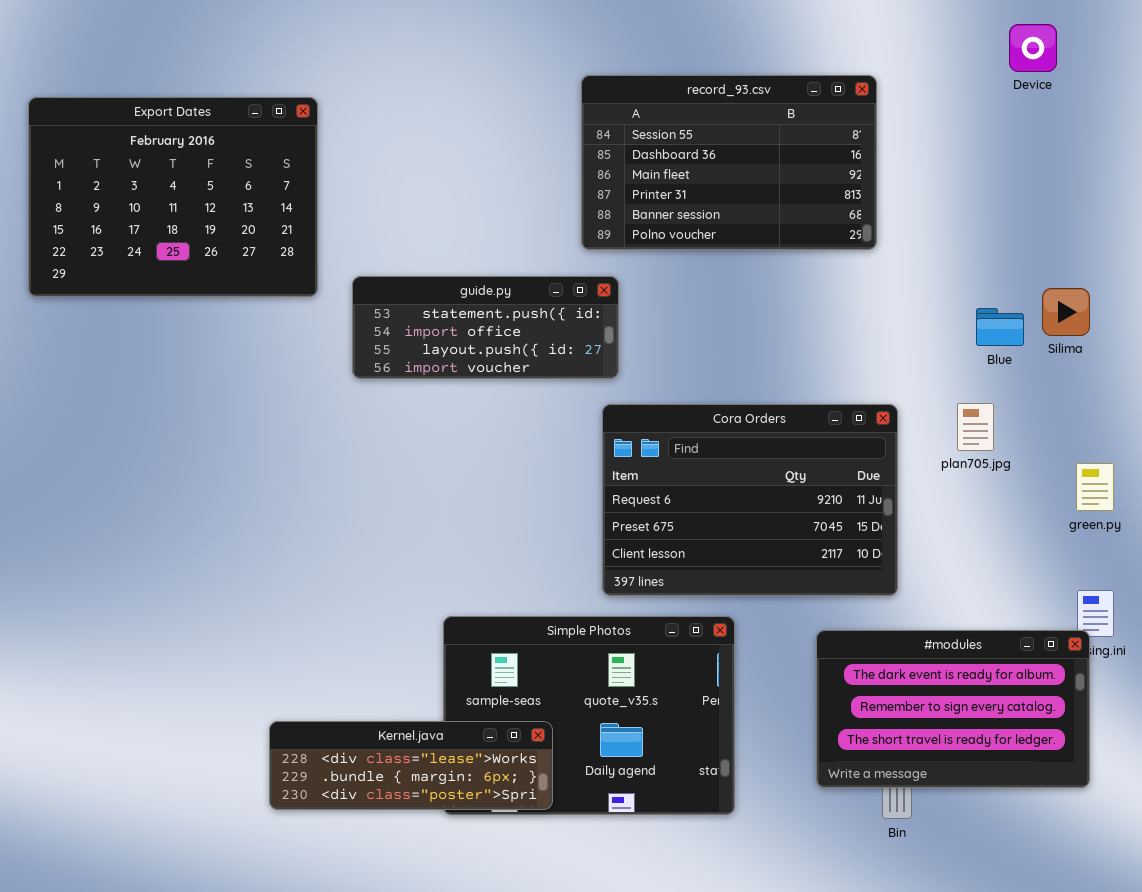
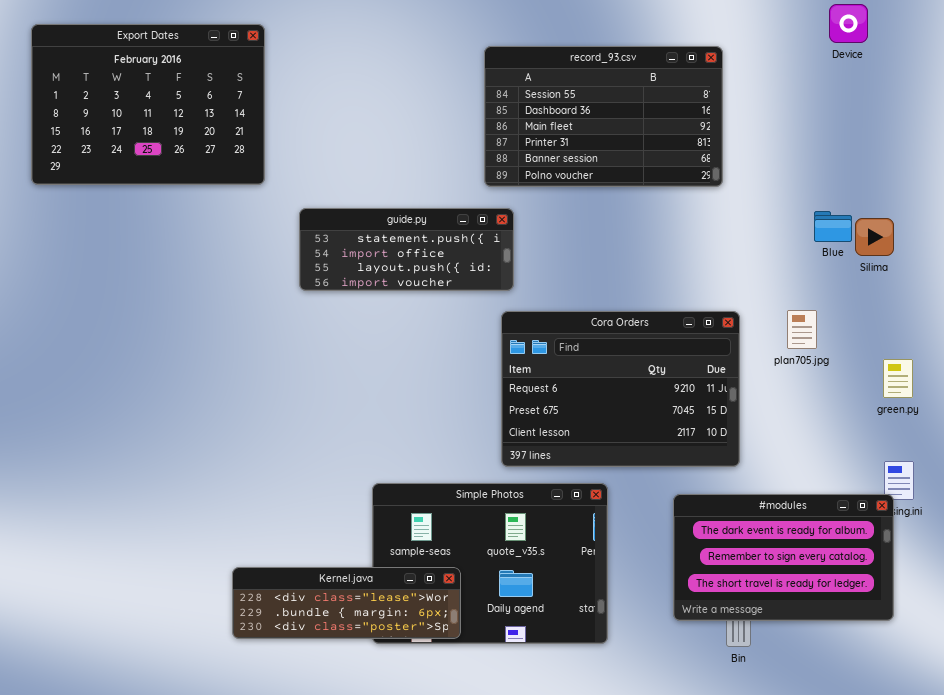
Export Dates: [28,97,318,297] -> [31,24,265,185], moved
Blue: [976,308,1024,346] -> [814,211,852,242], moved

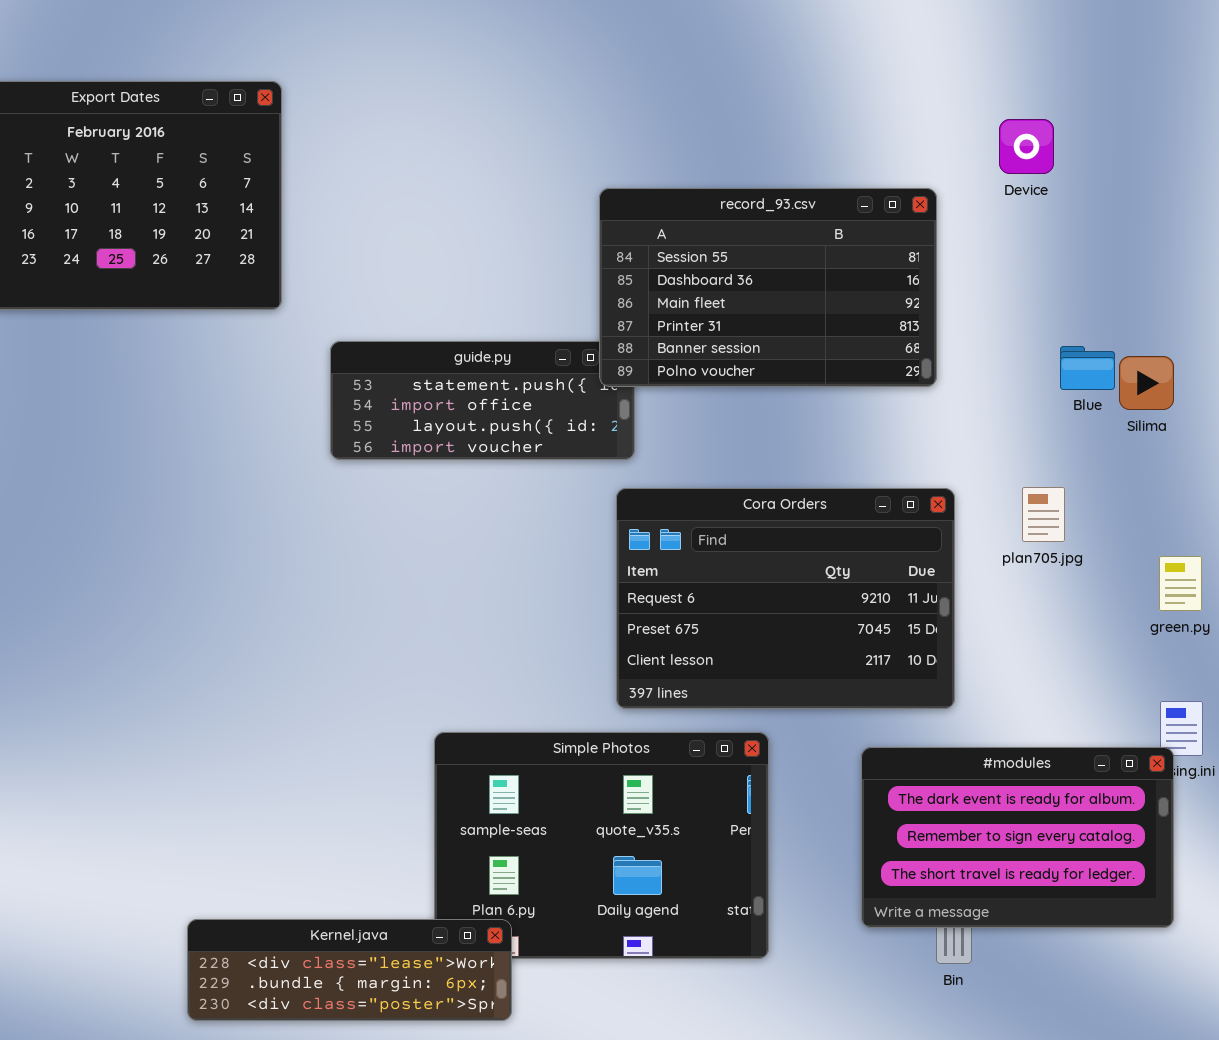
Device: [829,4,868,43] -> [999,119,1054,174], moved
record_93.csv: [484,46,723,187] -> [599,188,937,387], moved
Kernel.java: [232,567,461,639] -> [187,919,512,1021], moved

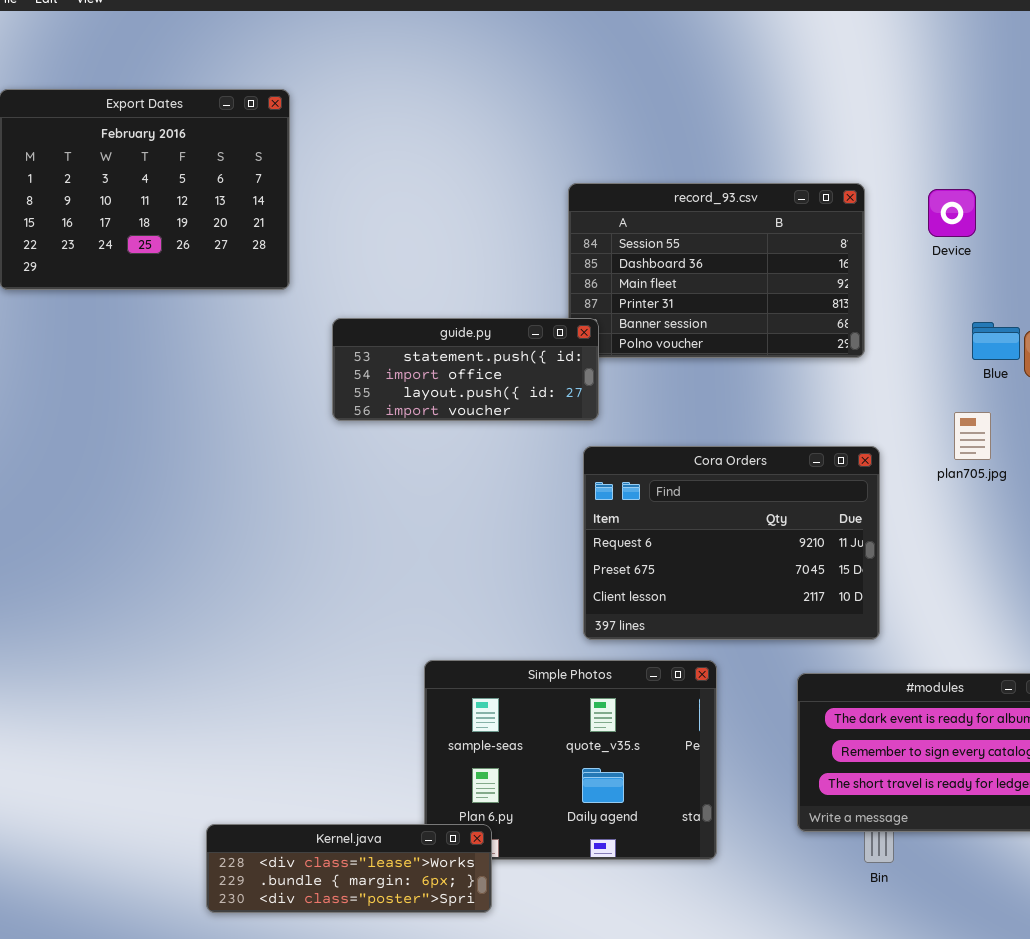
Device: [999,119,1054,174] -> [928,189,976,237], moved
guide.py: [330,341,635,460] -> [332,318,599,421], raised
plan705.jpg: [1022,487,1065,542] -> [954,412,991,460], moved

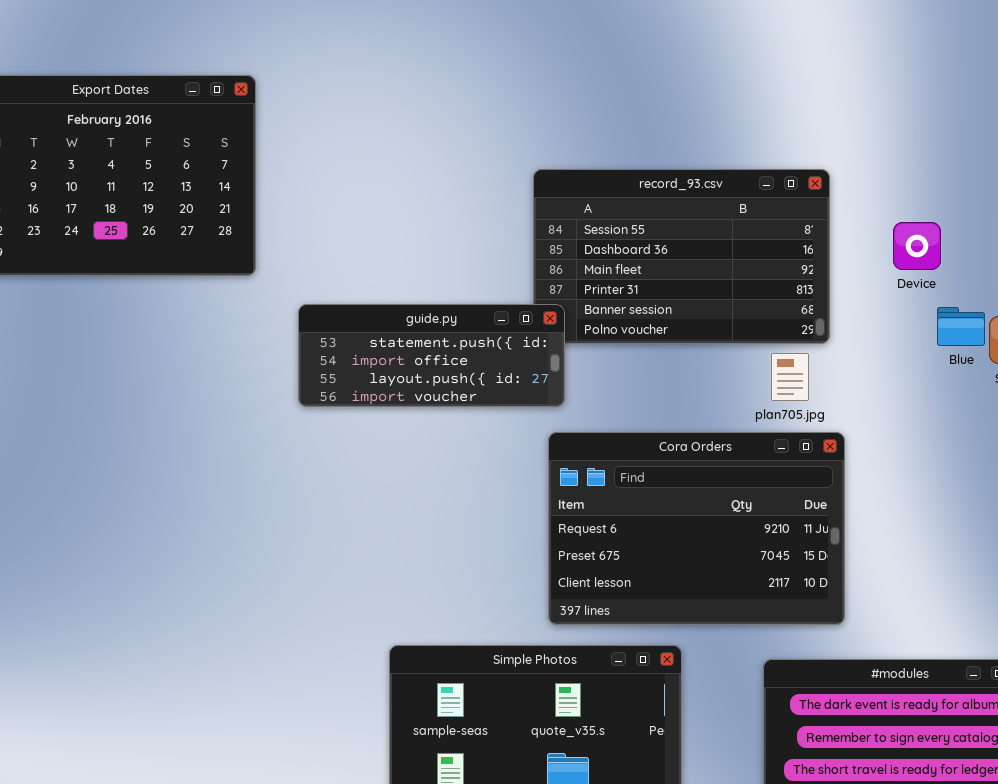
Device: [928,189,976,237] -> [893,222,941,270], moved
plan705.jpg: [954,412,991,460] -> [771,353,809,401], moved

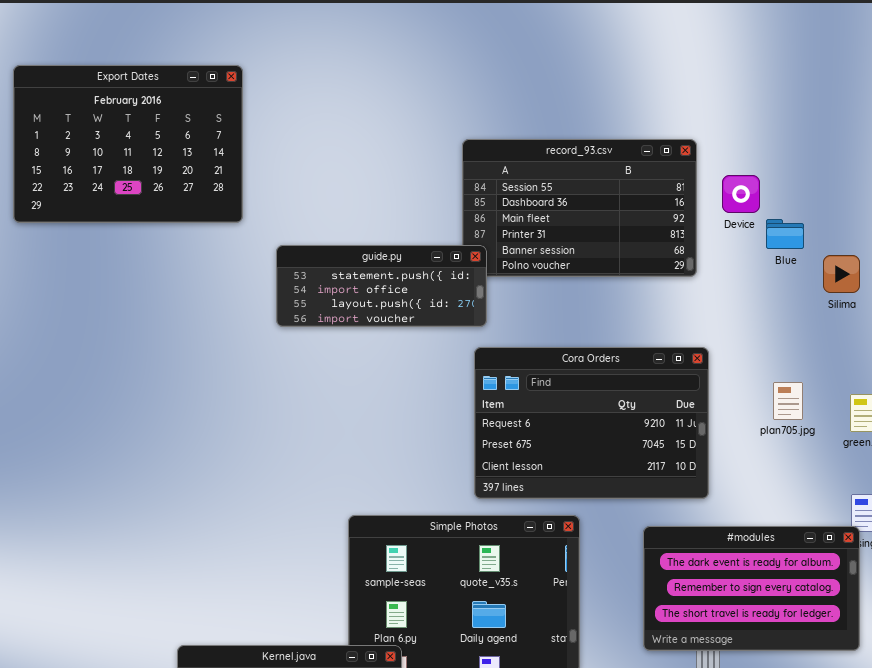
Device: [893,222,941,270] -> [722,175,760,213], moved
Blue: [937,307,985,346] -> [766,219,804,249], moved
plan705.jpg: [771,353,809,401] -> [773,382,803,420], moved

